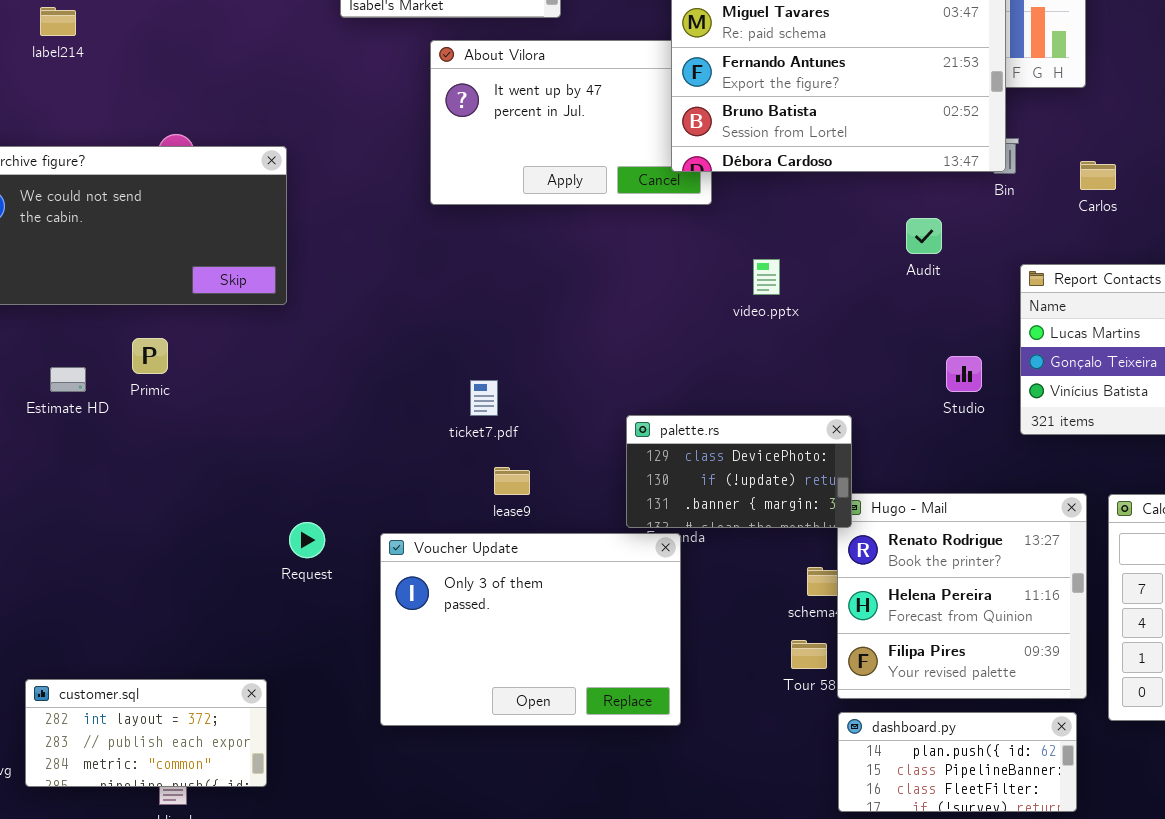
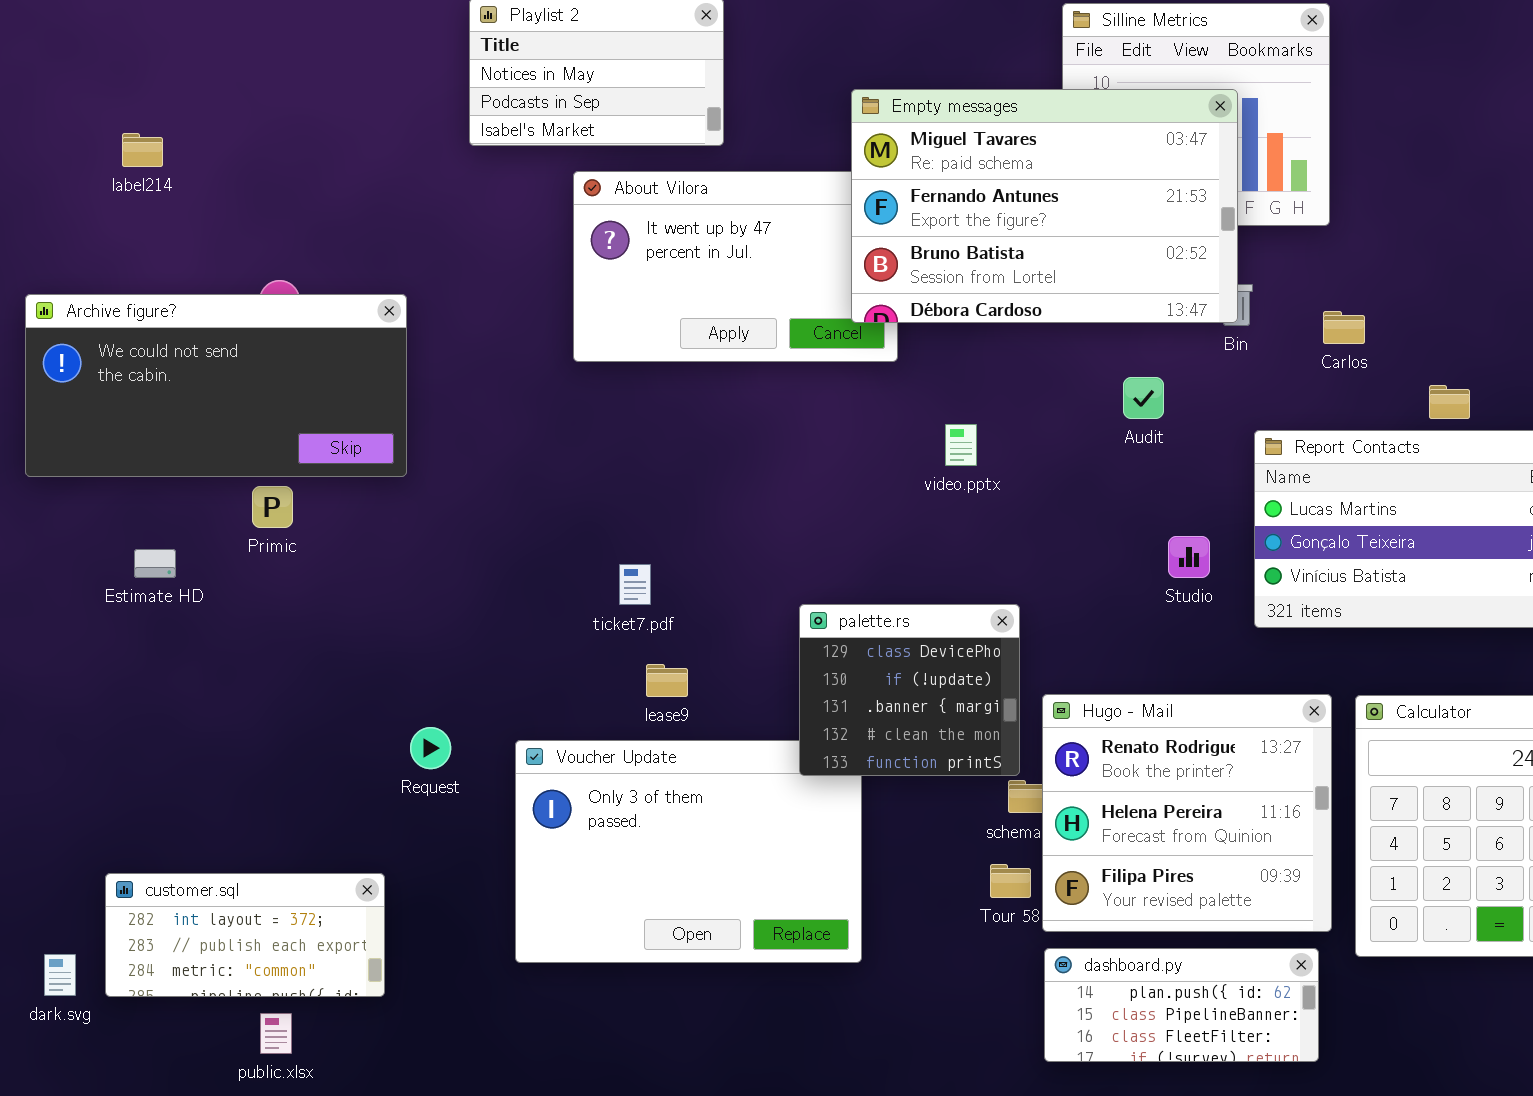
Primic: [132,338,168,374] -> [252,486,293,528], moved
palette.rs: [626,415,852,528] -> [799,604,1020,776], resized
customer.sql: [25,679,267,787] -> [105,873,385,997], moved

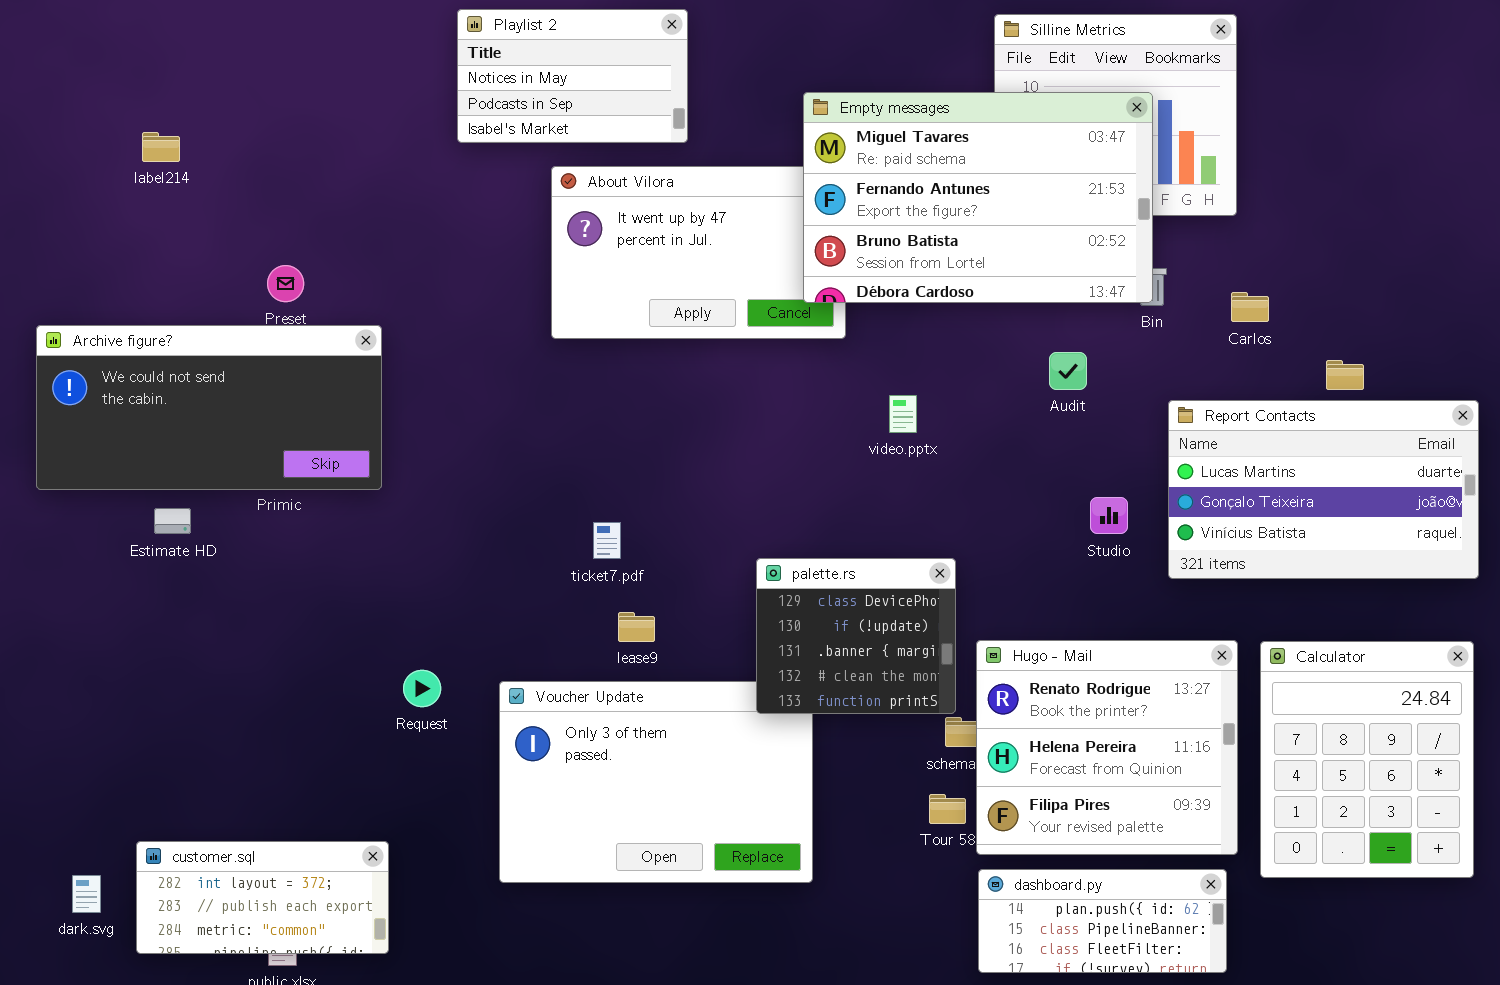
Archive figure?: [25,294,407,477] -> [36,325,382,490], moved
customer.sql: [105,873,385,997] -> [136,841,389,954], moved

